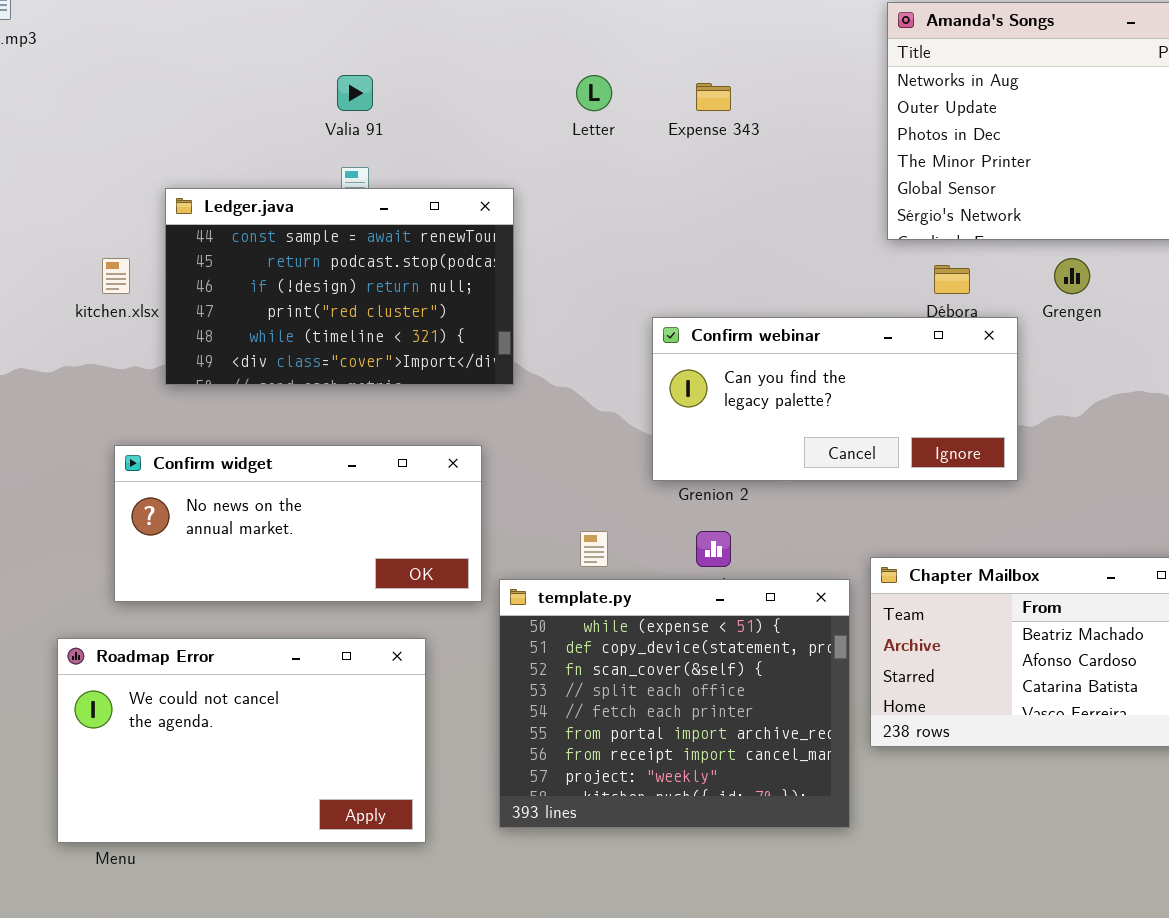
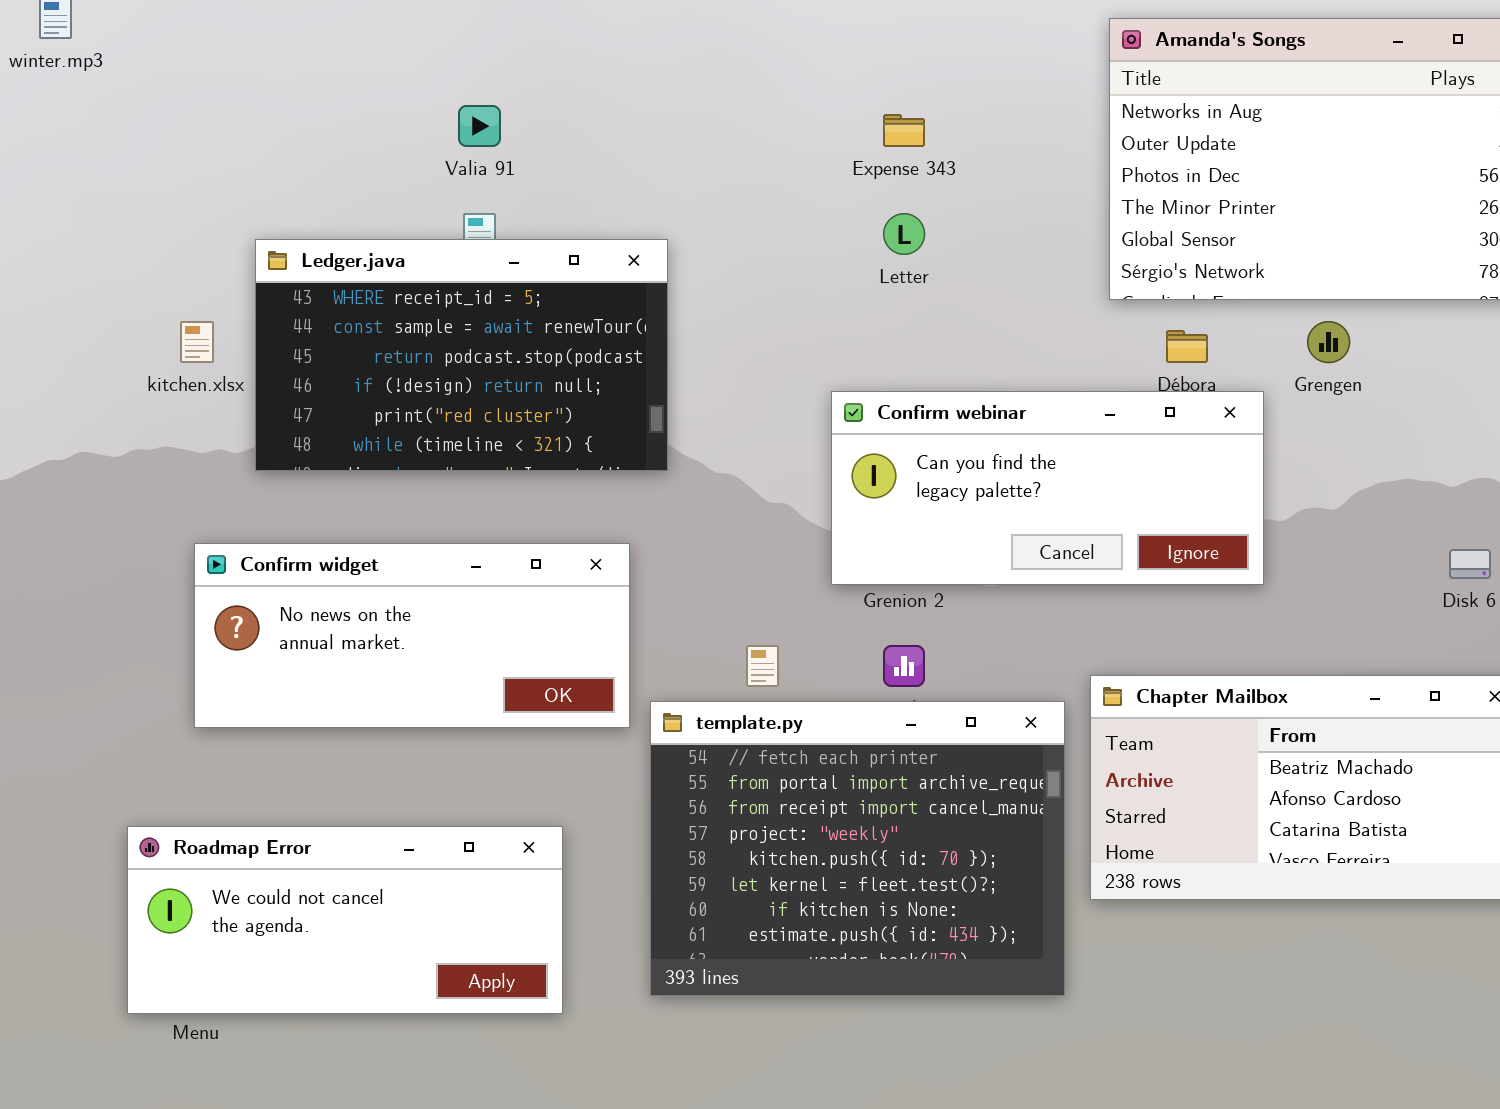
Letter: [576,75,612,111] -> [883,213,925,255], moved
Ledger.java: [165,188,514,385] -> [255,239,668,471], scrolled up 1 row
template.py: [499,579,850,828] -> [650,701,1065,996], scrolled down 4 rows
Roadmap Error: [57,638,426,843] -> [127,826,563,1014], resized

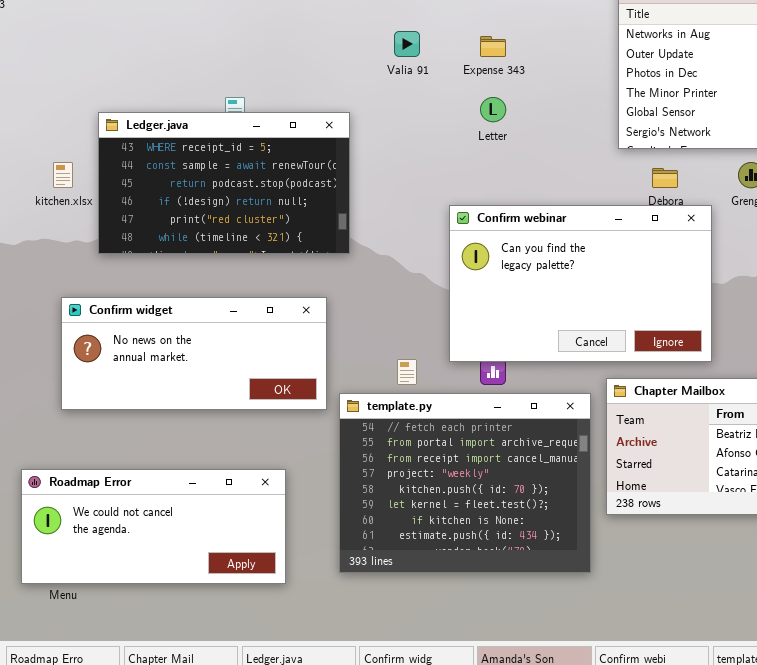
Valia 91: [458,105,501,147] -> [394,31,420,57], moved
Confirm webinar: [831,391,1264,585] -> [449,205,712,362], resized

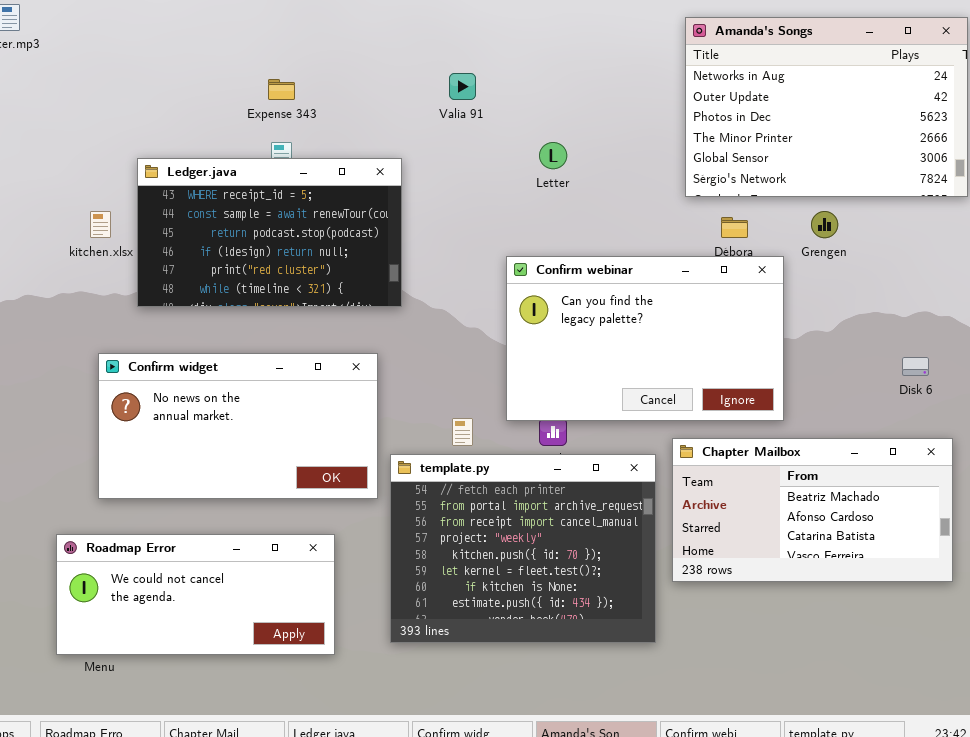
Expense 343: [480,36,506,57] -> [268,79,295,100], moved
Confirm widget: [61,297,327,410] -> [98,353,378,499], resized

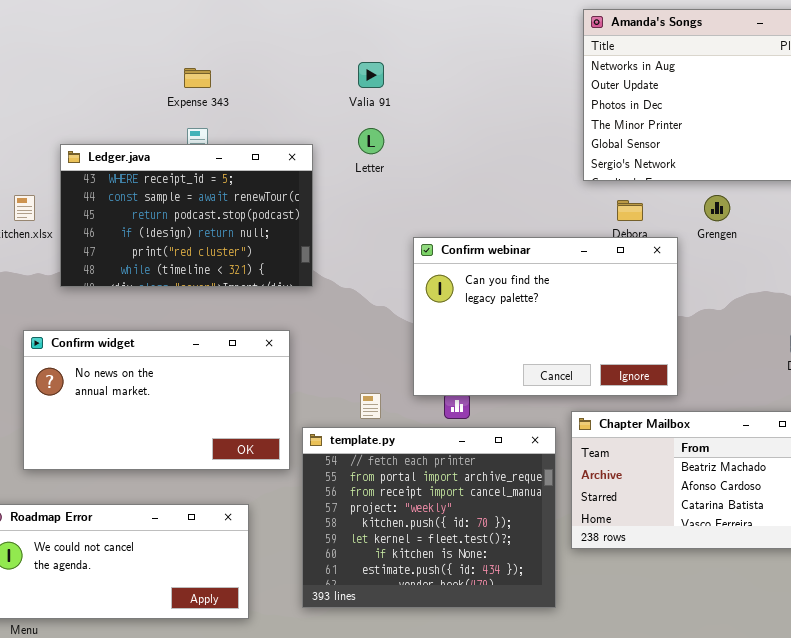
Letter: [539,142,567,169] -> [358,128,384,154], moved

